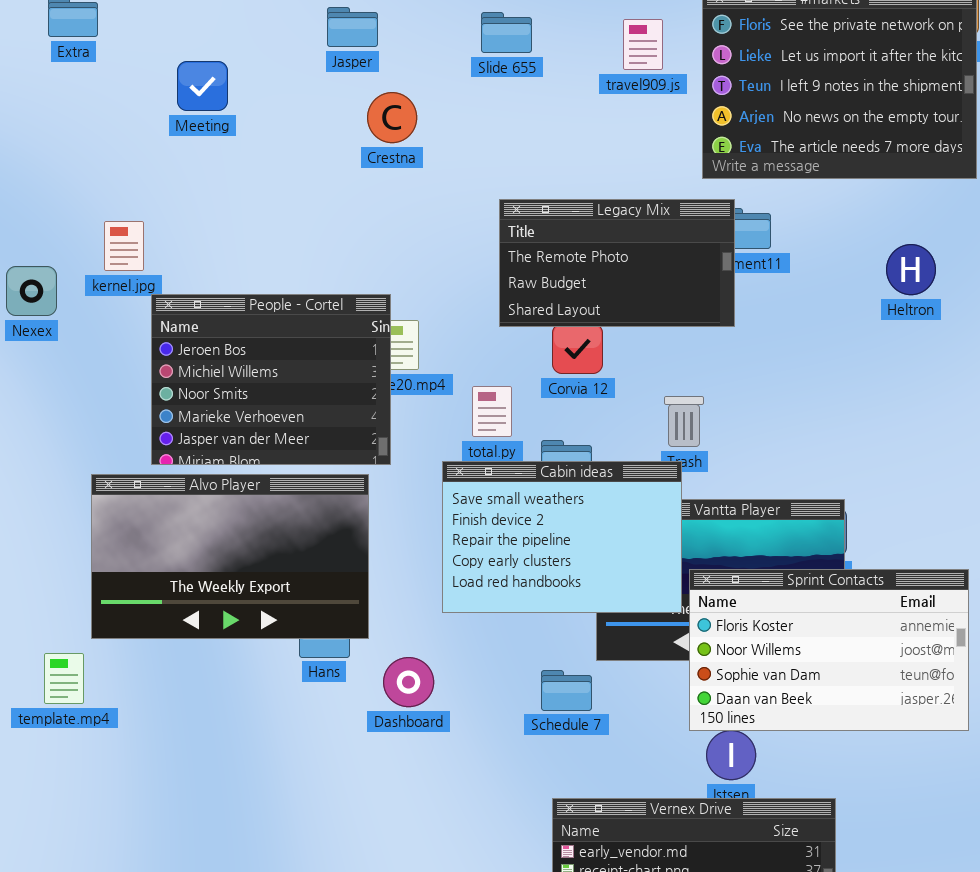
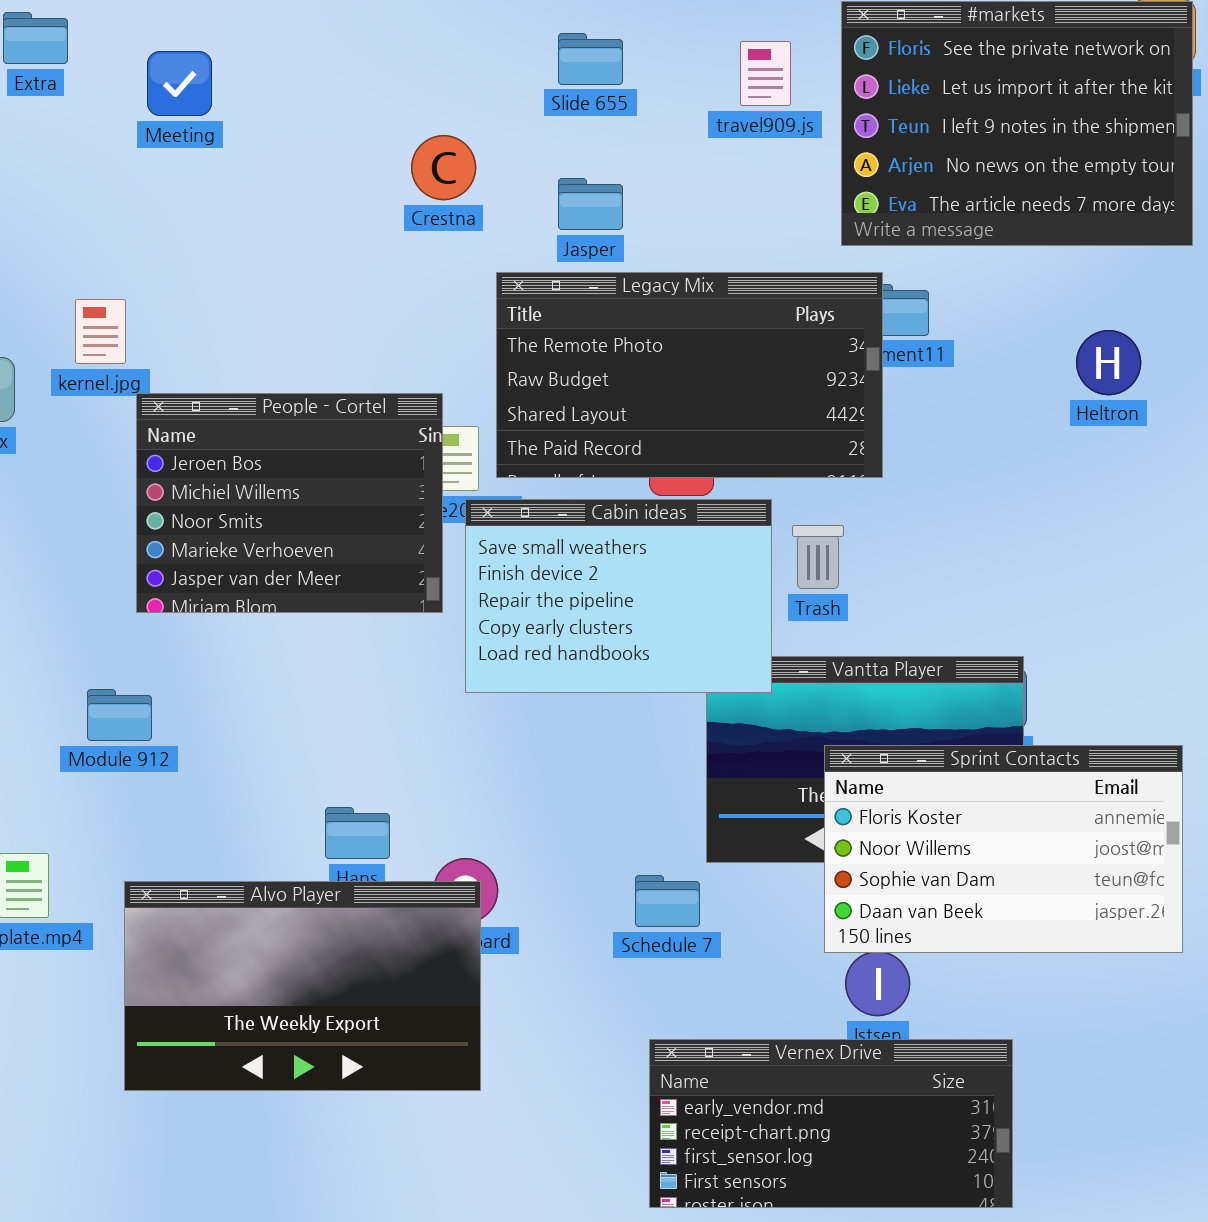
Jasper: [327,7,378,47] -> [558,178,623,230], moved
Meeting: [177,61,228,111] -> [147,51,212,116], moved
Legacy Mix: [499,199,735,327] -> [496,272,883,478], resized
Cabin ideas: [442,461,682,613] -> [465,499,772,693], moved
Alvo Player: [91,474,369,639] -> [124,881,481,1091], moved

